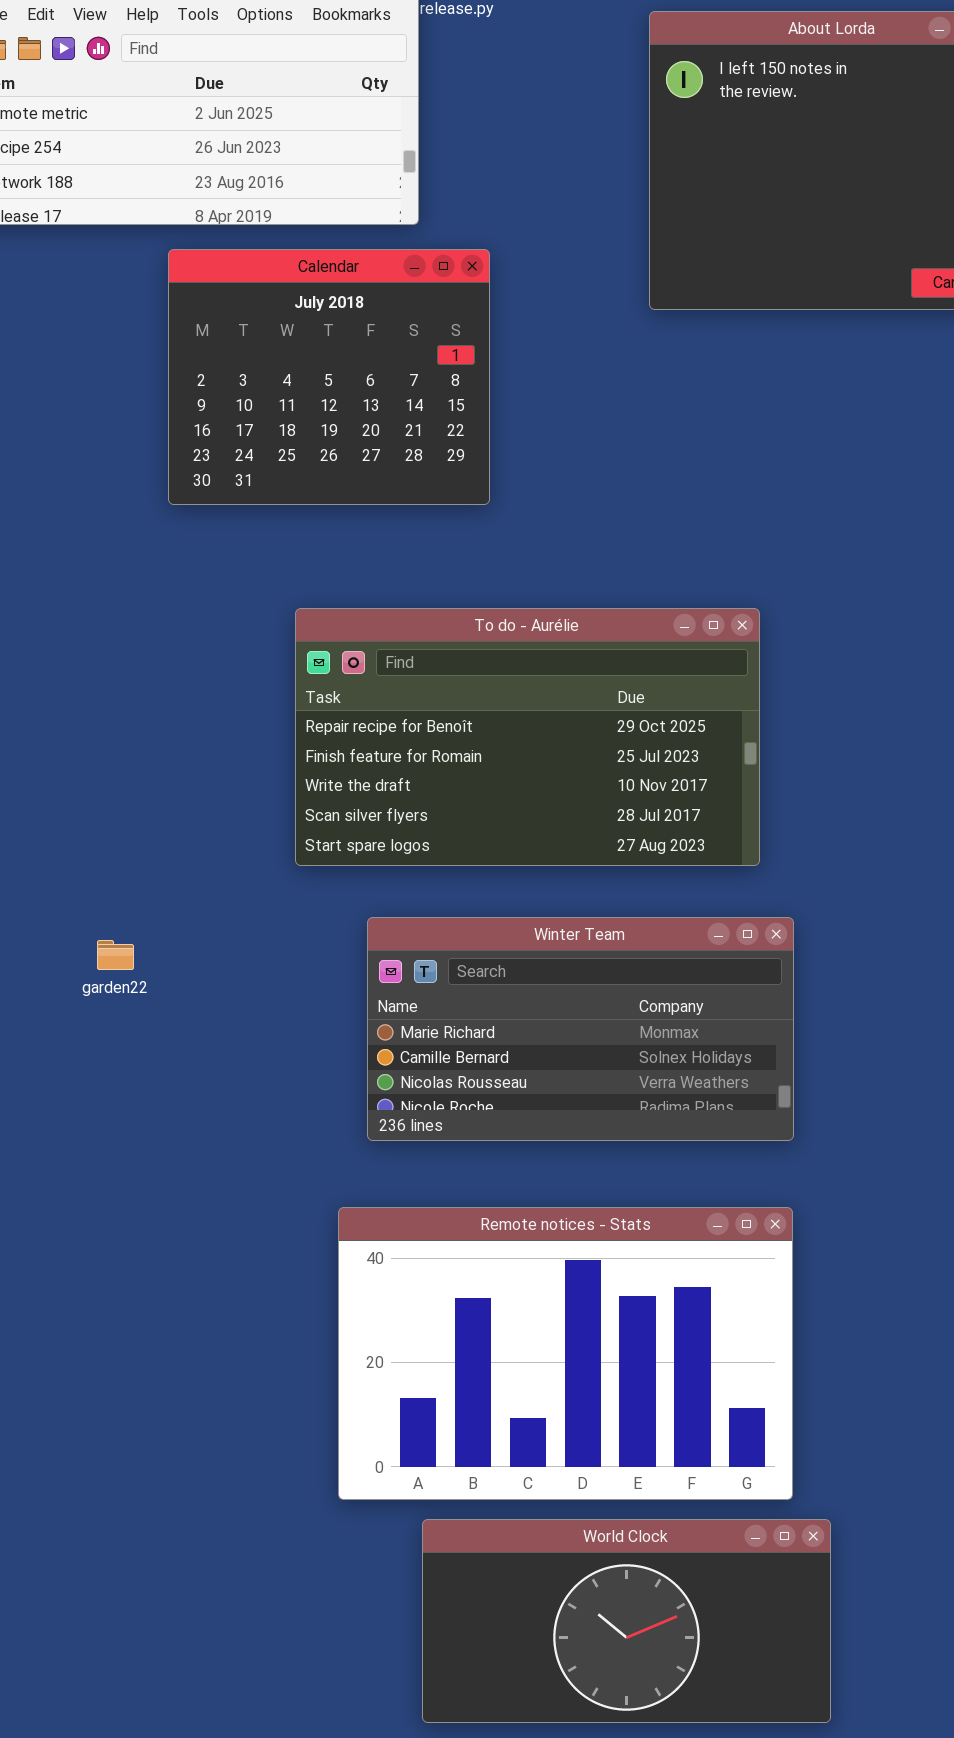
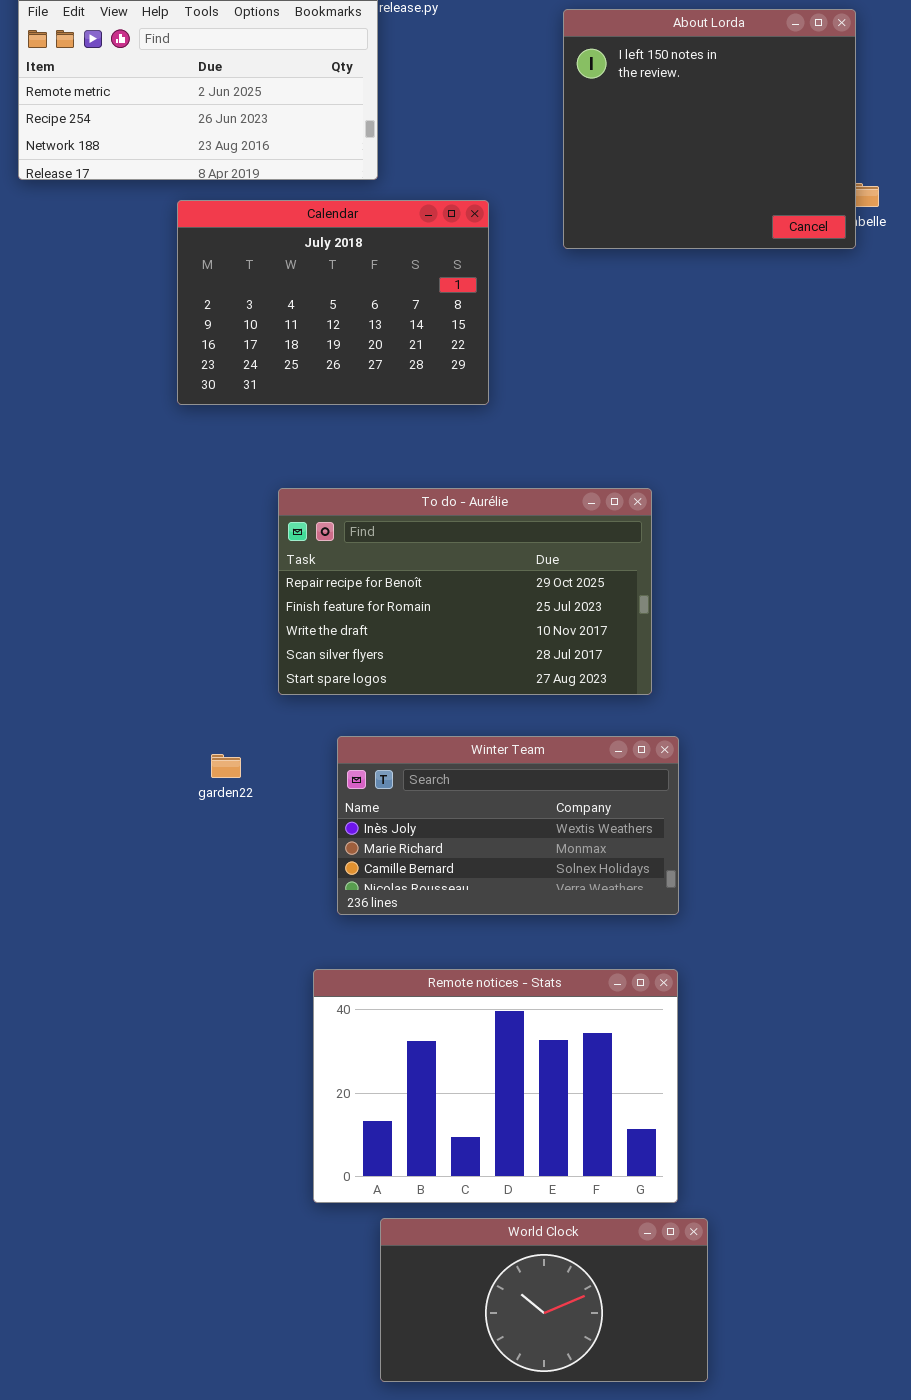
Calendar: [168,249,490,505] -> [177,200,489,405], resized
Winter Team: [367,917,794,1141] -> [337,736,679,915], scrolled up 1 row
garden22: [97,940,134,970] -> [211,754,241,778], moved

